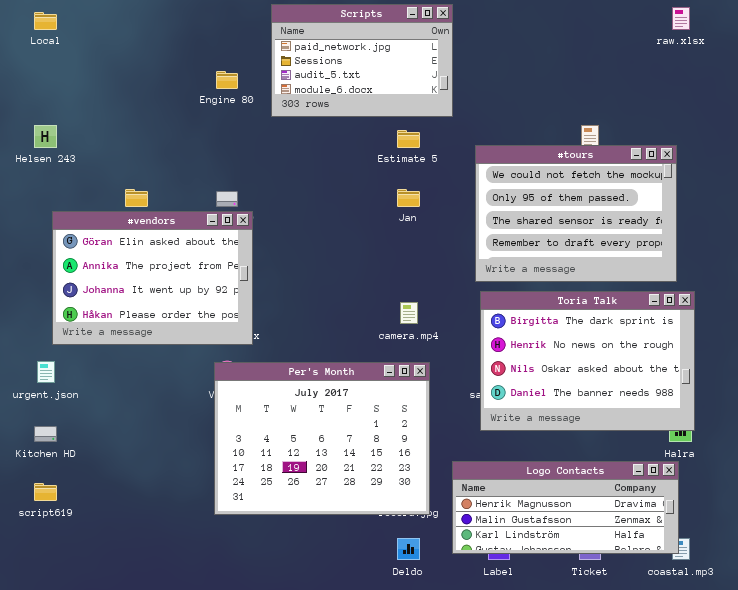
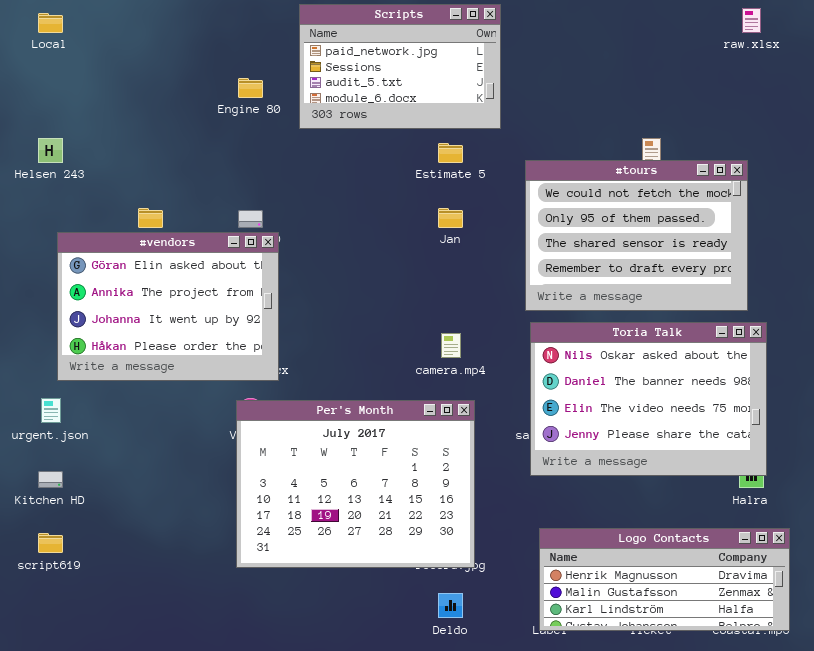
Toria Talk: [480,291,695,431] -> [530,322,767,476], scrolled down 2 rows
Logo Contacts: [452,461,679,554] -> [539,528,790,631], moved

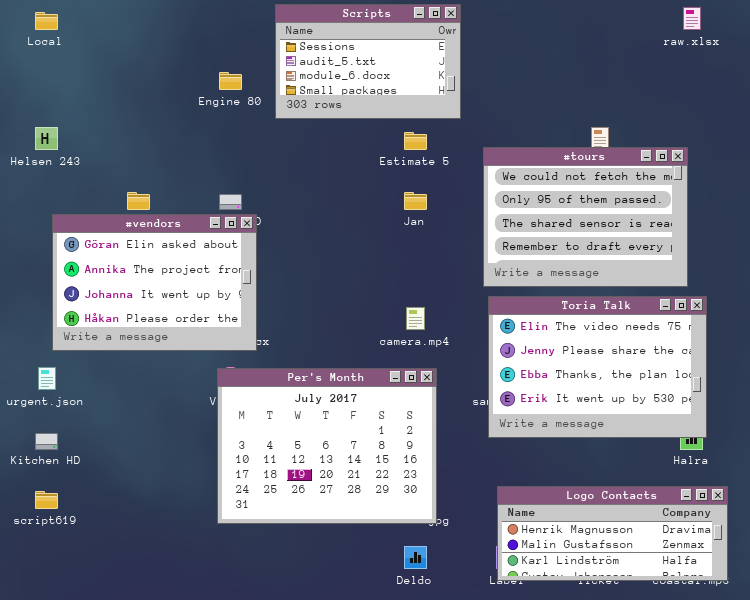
Scripts: [299,4,501,129] -> [275,4,461,119], scrolled down 1 row
Toria Talk: [530,322,767,476] -> [488,296,707,438], scrolled down 2 rows

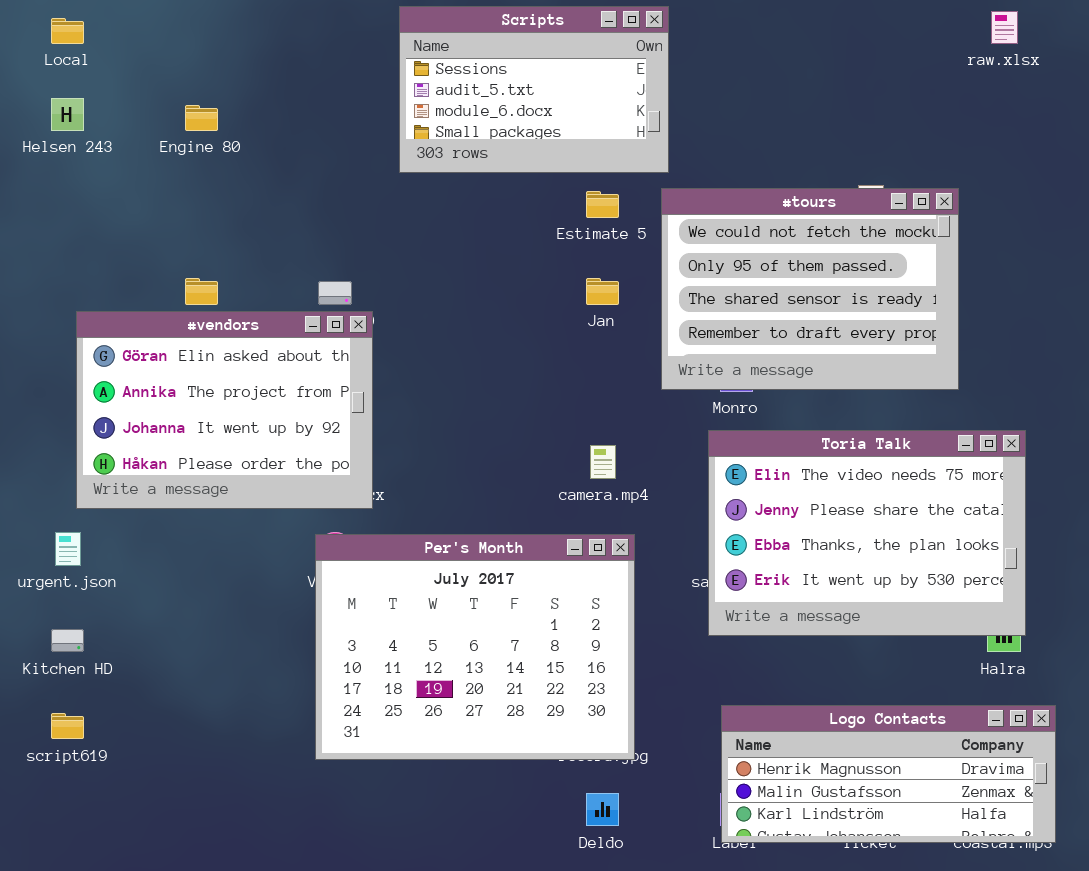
Engine 80: [219,72,242,90] -> [185,105,218,131], moved
Helsen 243: [35,127,58,150] -> [51,98,84,131], moved
#tours: [483,147,688,287] -> [661,188,959,390], moved

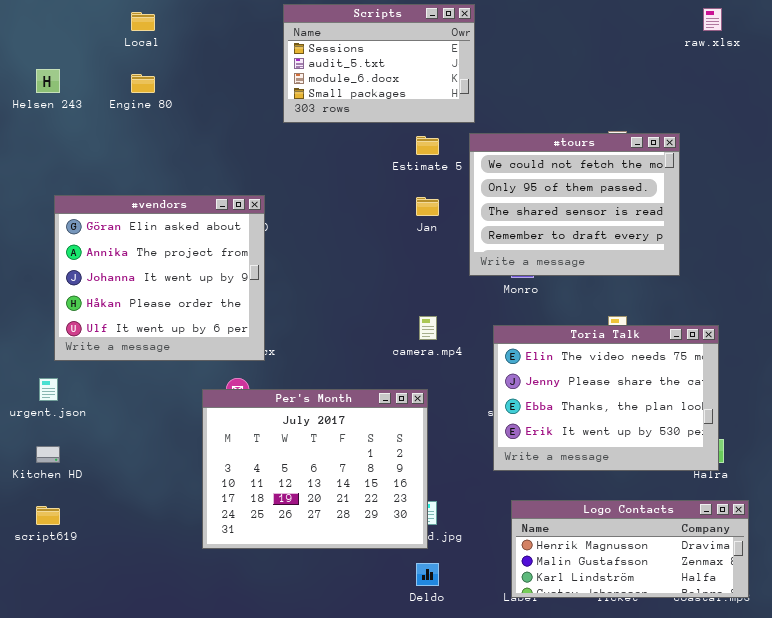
Local: [51,18,84,44] -> [131,12,155,31], moved
#vendors: [76,311,373,509] -> [54,195,265,361], resized
Toria Talk: [708,430,1026,636] -> [493,325,719,471], moved
Per's Month: [315,534,635,760] -> [202,389,428,549], moved

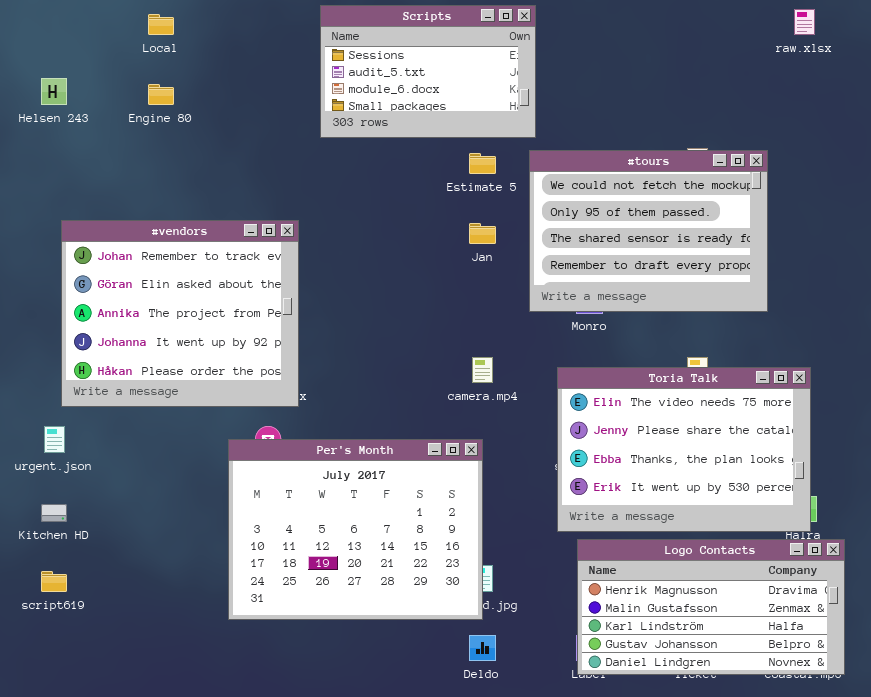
#vendors: [54,195,265,361] -> [61,220,299,407], scrolled up 1 row
Logo Contacts: [511,500,749,598] -> [577,539,845,675], resized

